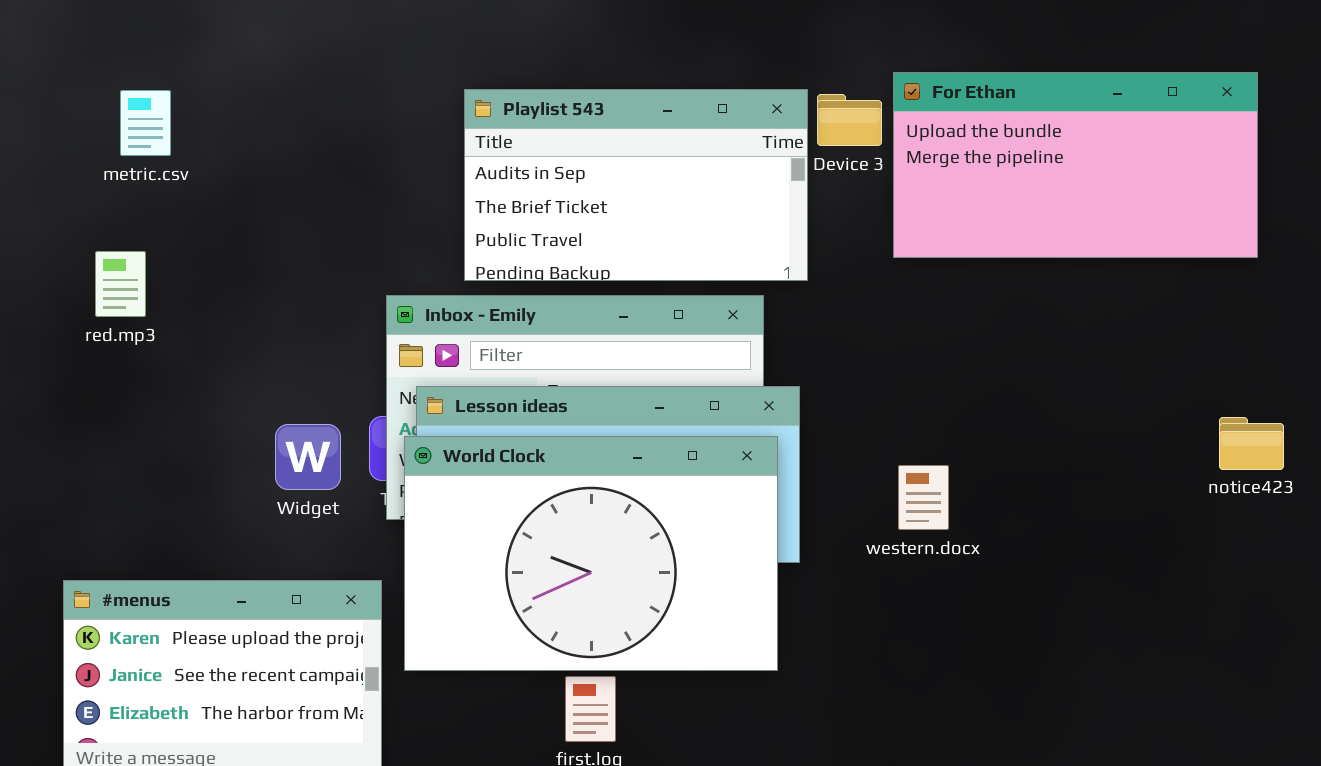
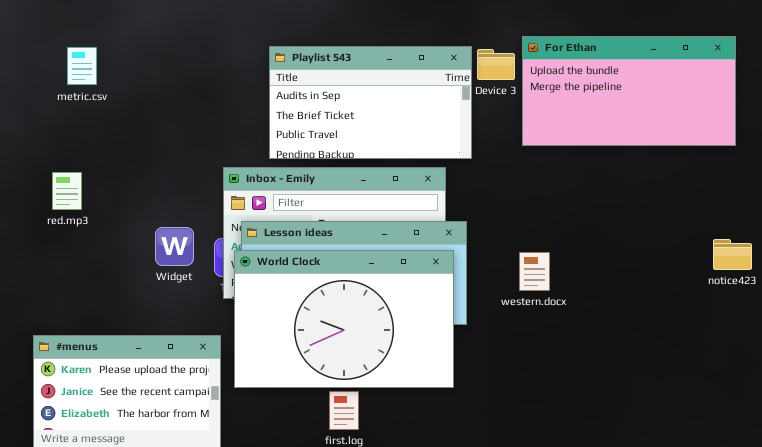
red.mp3: [95,251,146,317] -> [52,172,82,210], moved
Widget: [275,424,341,490] -> [155,227,194,266], moved
western.docx: [898,465,949,530] -> [519,252,550,291], moved

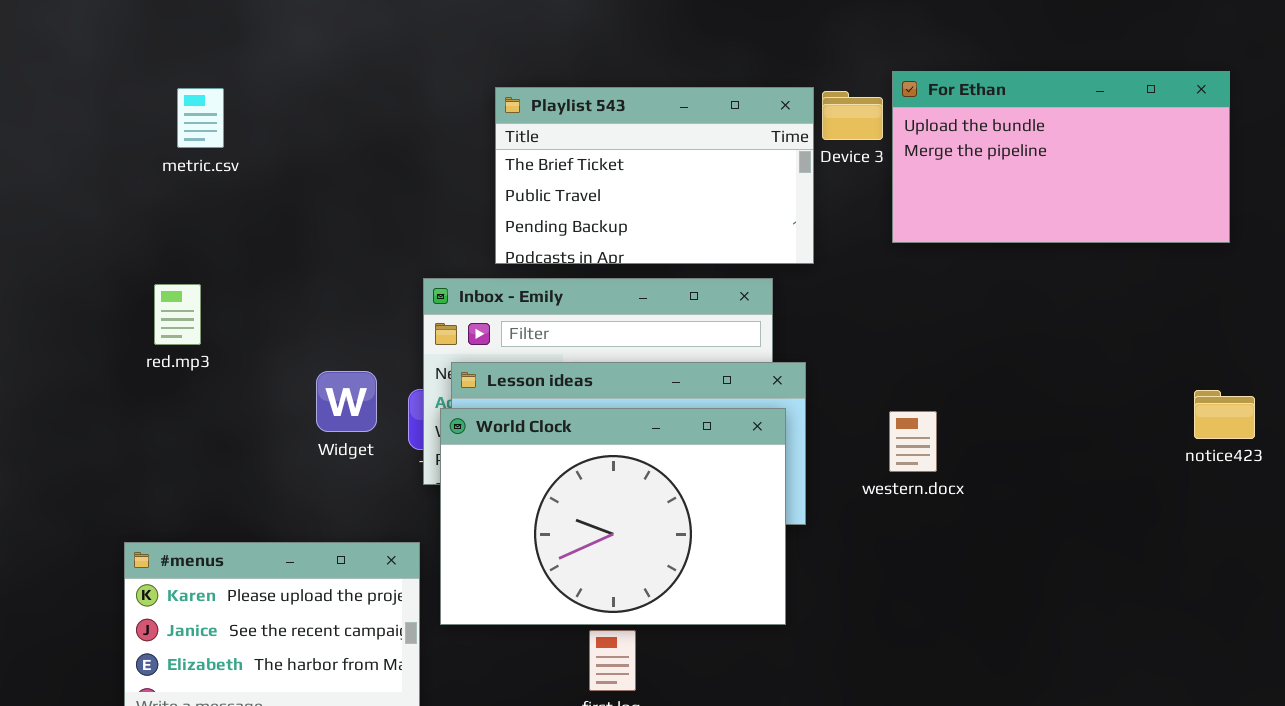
Playlist 543: [269,46,472,159] -> [495,87,814,264], scrolled down 1 row

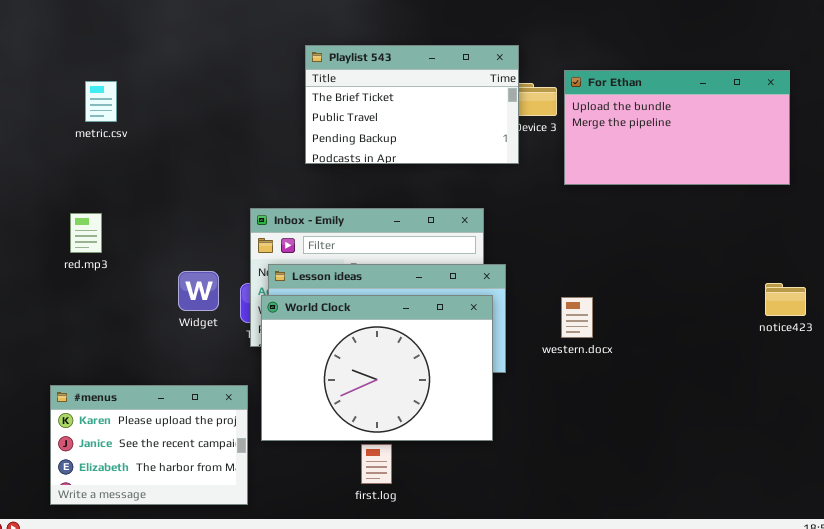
Playlist 543: [495,87,814,264] -> [305,45,519,164], moved

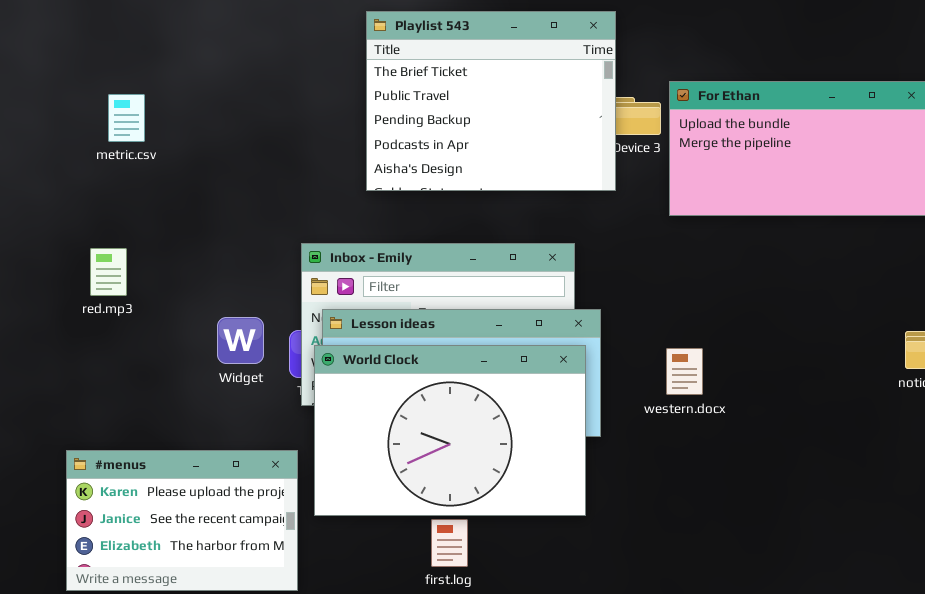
Playlist 543: [305,45,519,164] -> [366,11,616,191], resized

